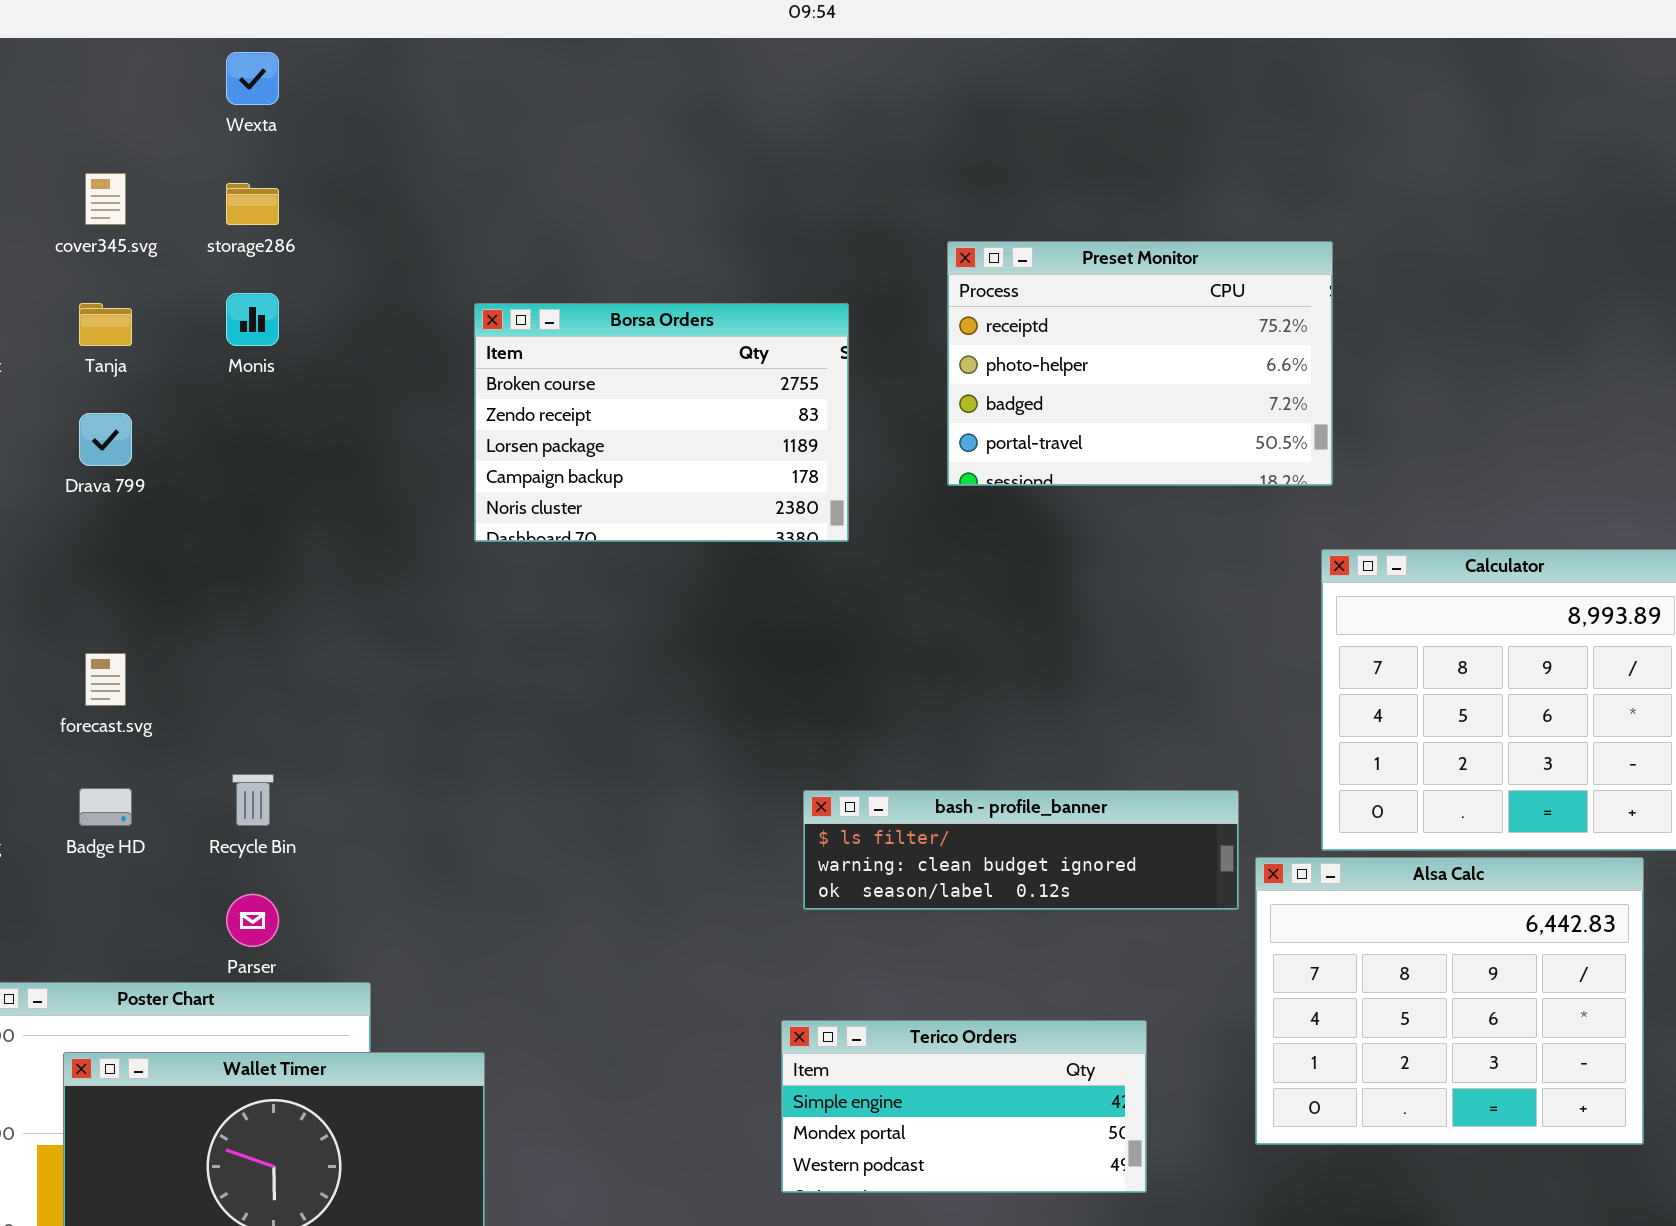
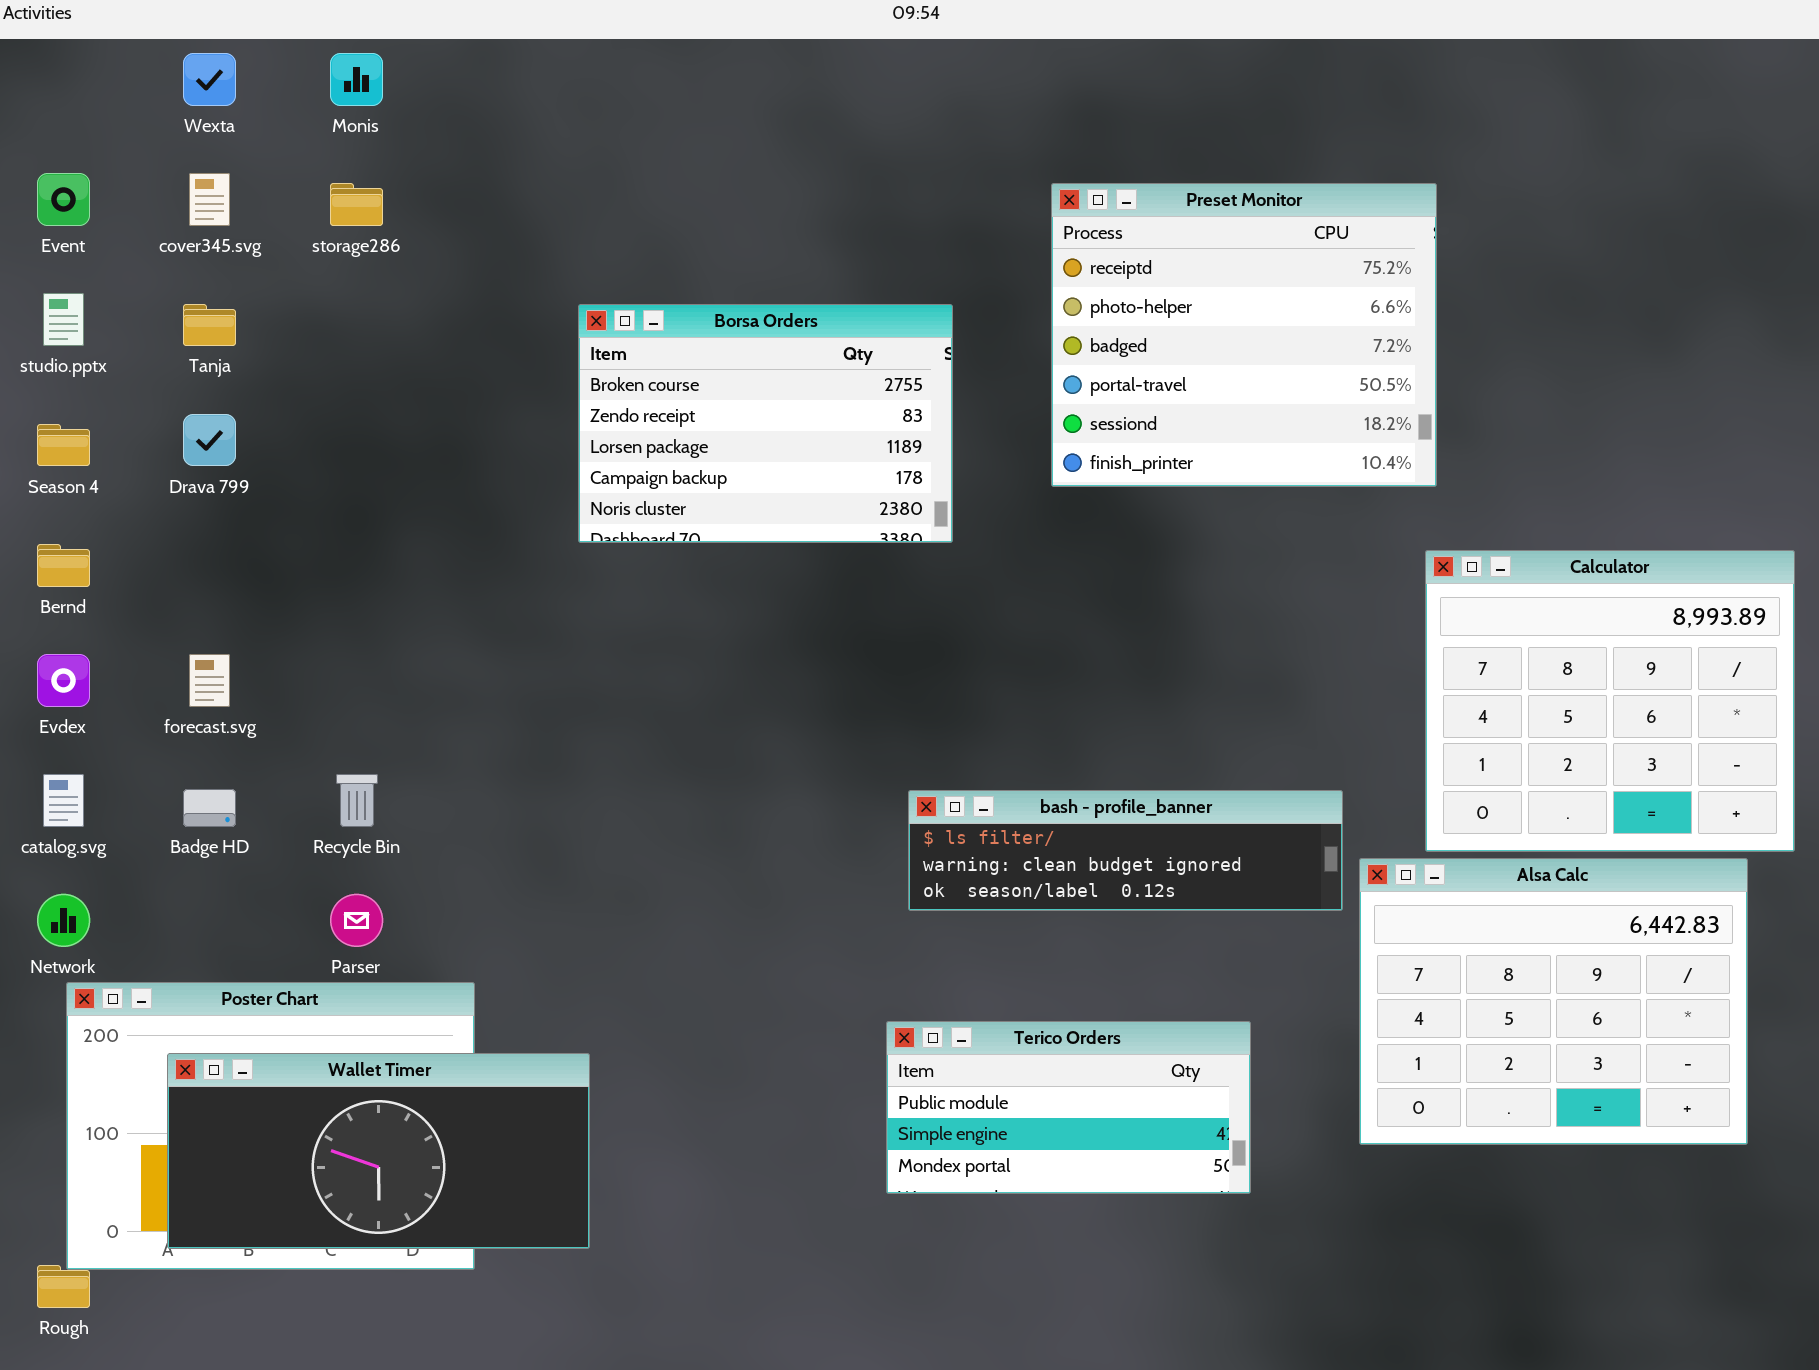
Wexta: [226,52,279,105] -> [183,53,236,106], moved
Preset Monitor: [947,241,1333,486] -> [1051,183,1437,487], resized
Monis: [226,293,279,346] -> [330,53,383,106], moved
Terico Orders: [781,1020,1147,1193] -> [886,1021,1251,1194], scrolled up 1 row

